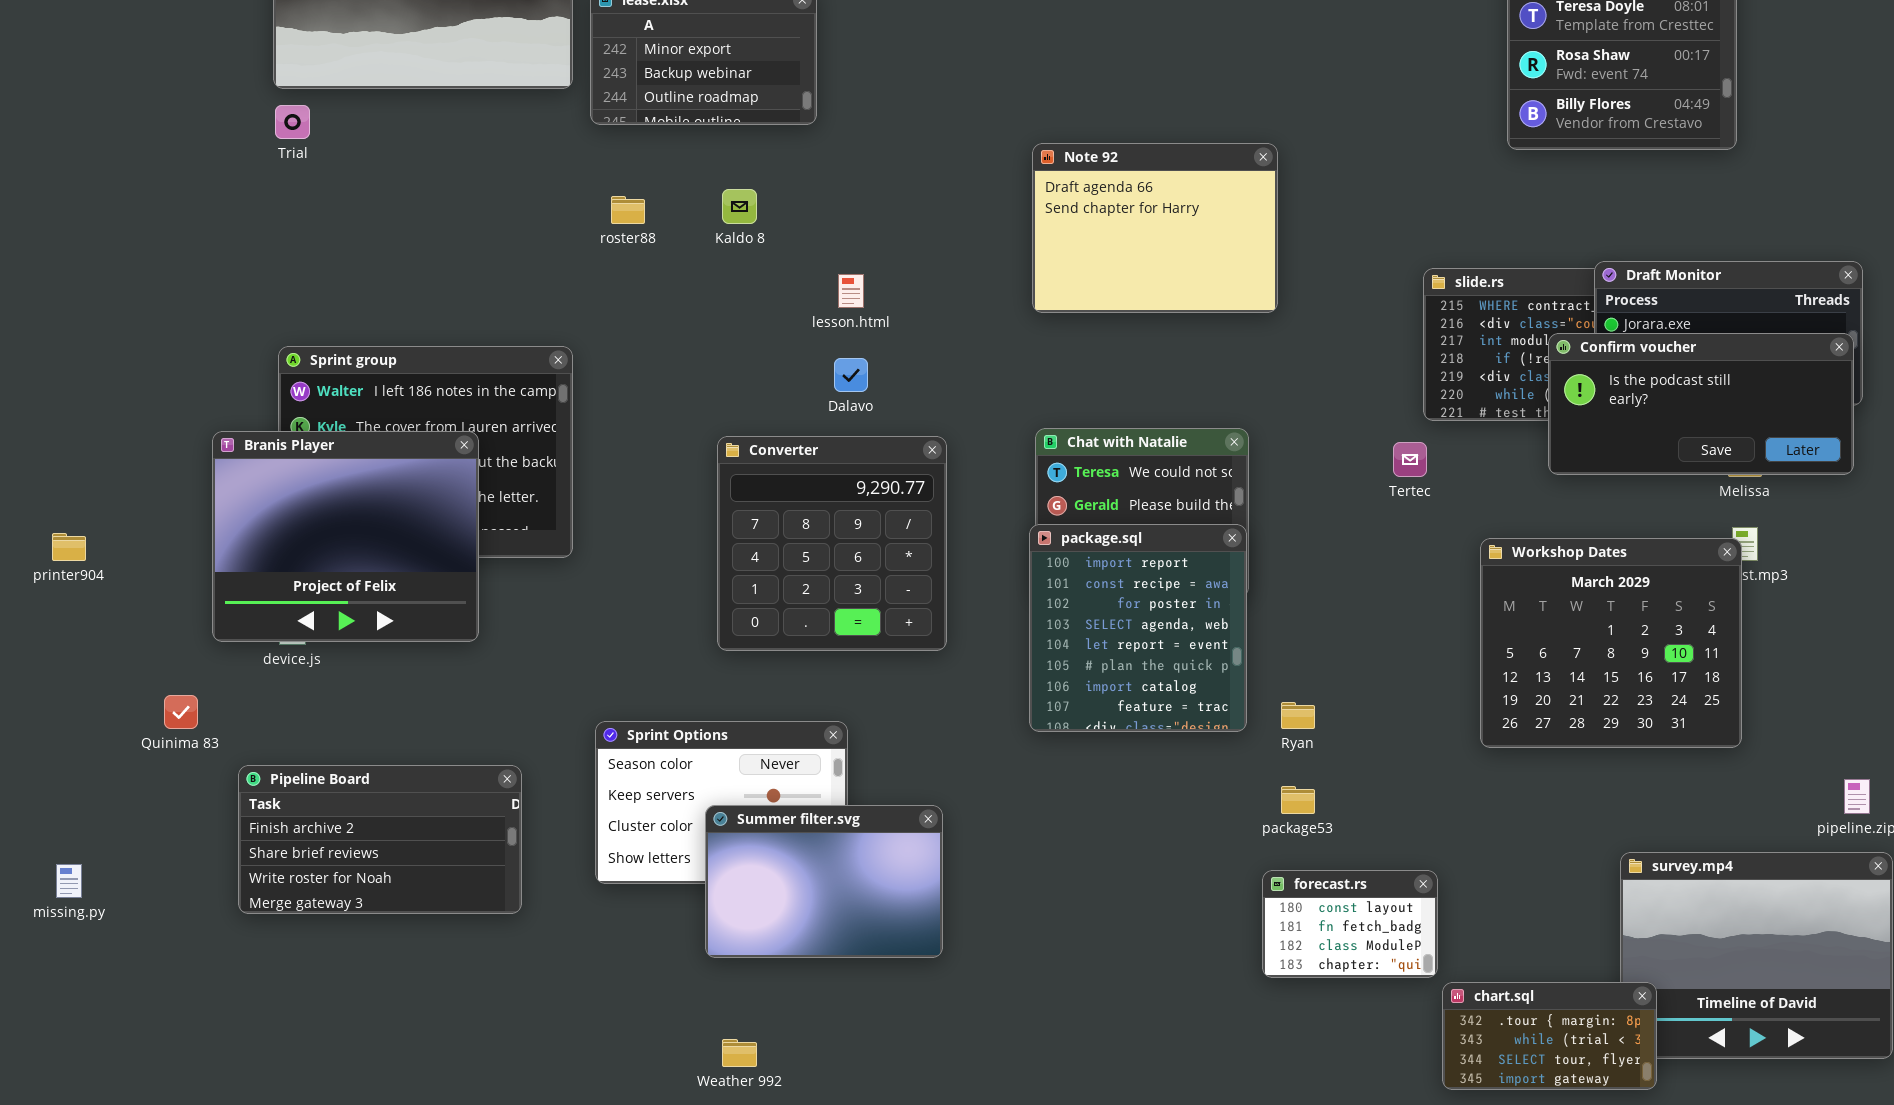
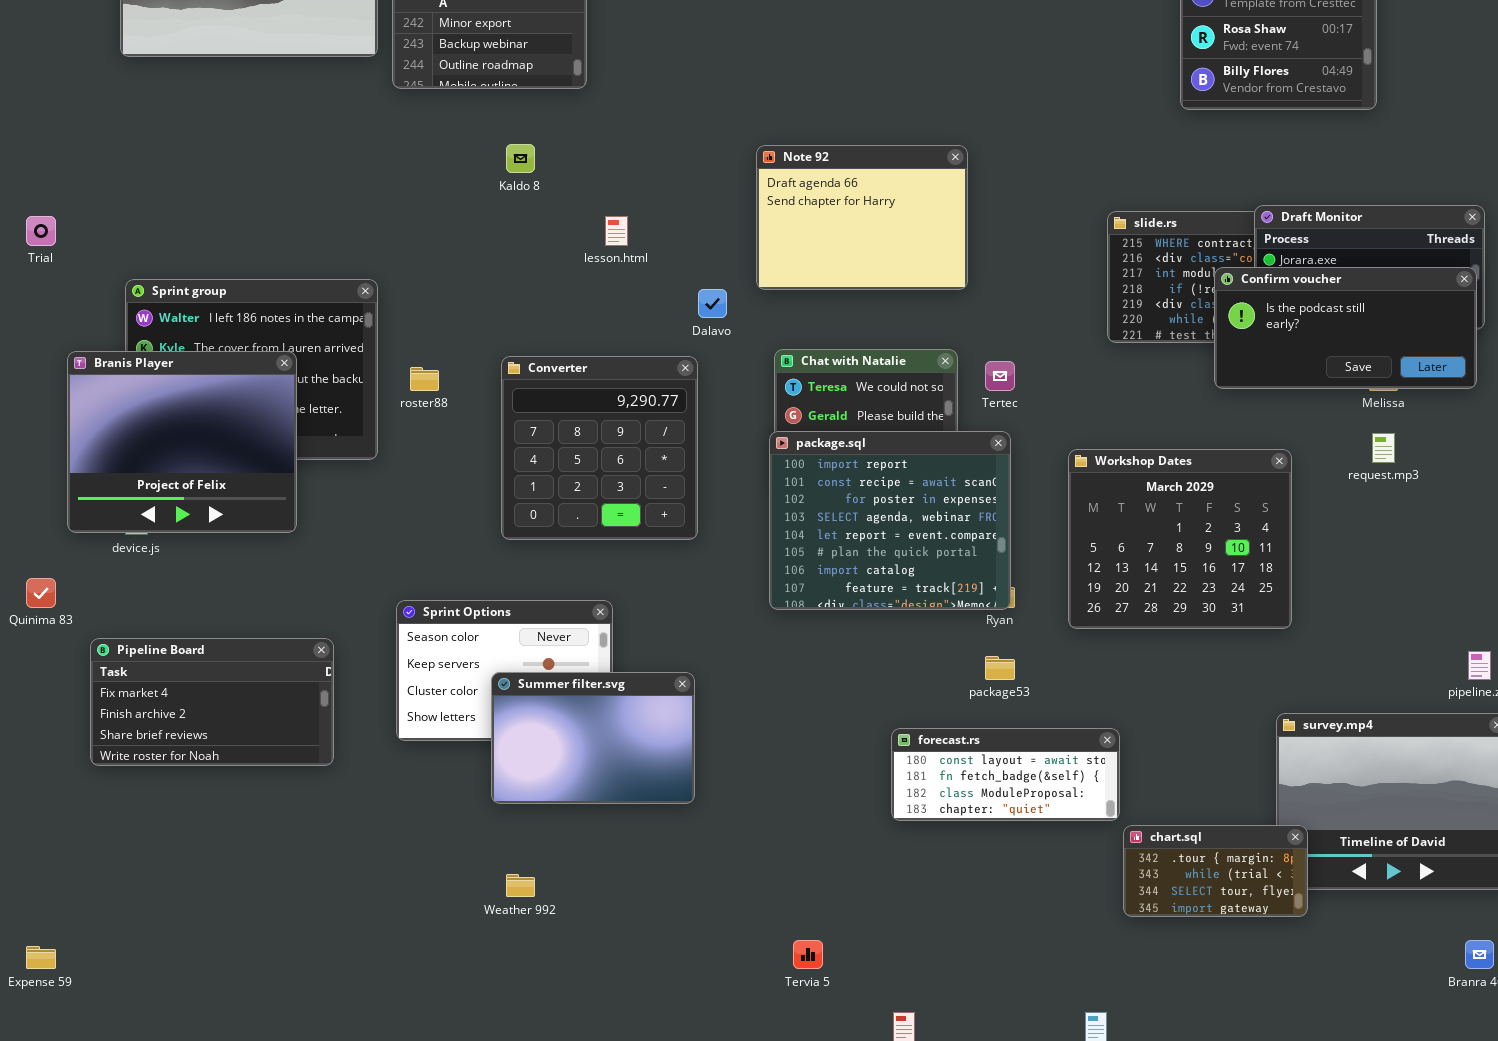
Trial: [275,105,310,139] -> [26,216,56,246], moved
Note 92: [1032,143,1278,313] -> [756,145,968,290], moved
roster88: [611,196,645,224] -> [410,367,439,391], moved
Dalavo: [834,358,868,392] -> [698,289,727,318], moved
Tertec: [1393,442,1427,477] -> [985,361,1015,391], moved
package.sql: [1029,524,1247,732] -> [769,431,1011,610], resized
Workshop Dates: [1480,538,1742,748] -> [1068,449,1292,629], moved
Pipeline Board: [238,765,522,914] -> [90,638,334,766], scrolled up 1 row
forecast.rs: [1262,870,1438,978] -> [891,728,1120,821], resized

